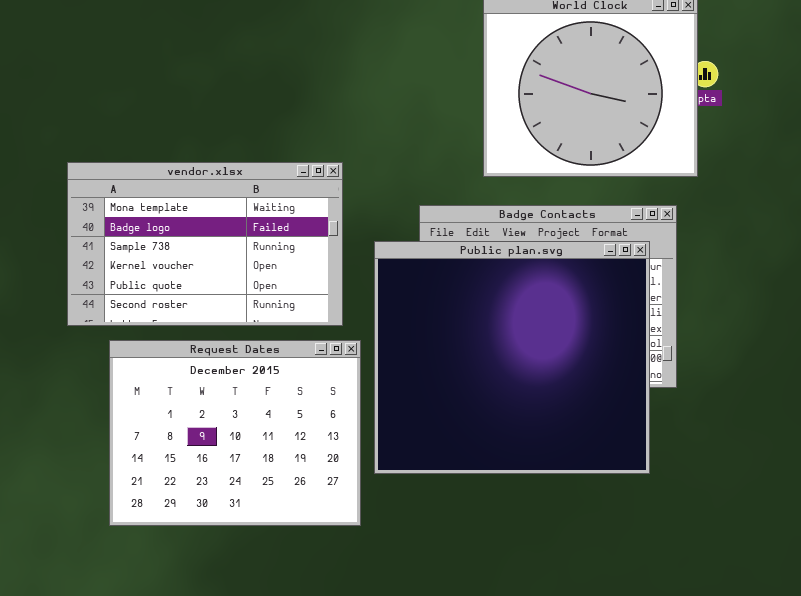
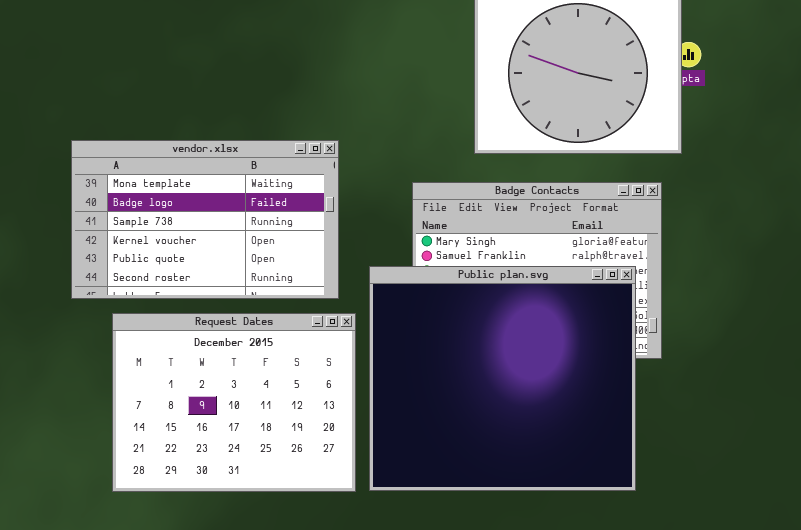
Public plan.svg: [374,241,650,474] -> [369,266,636,491], moved

